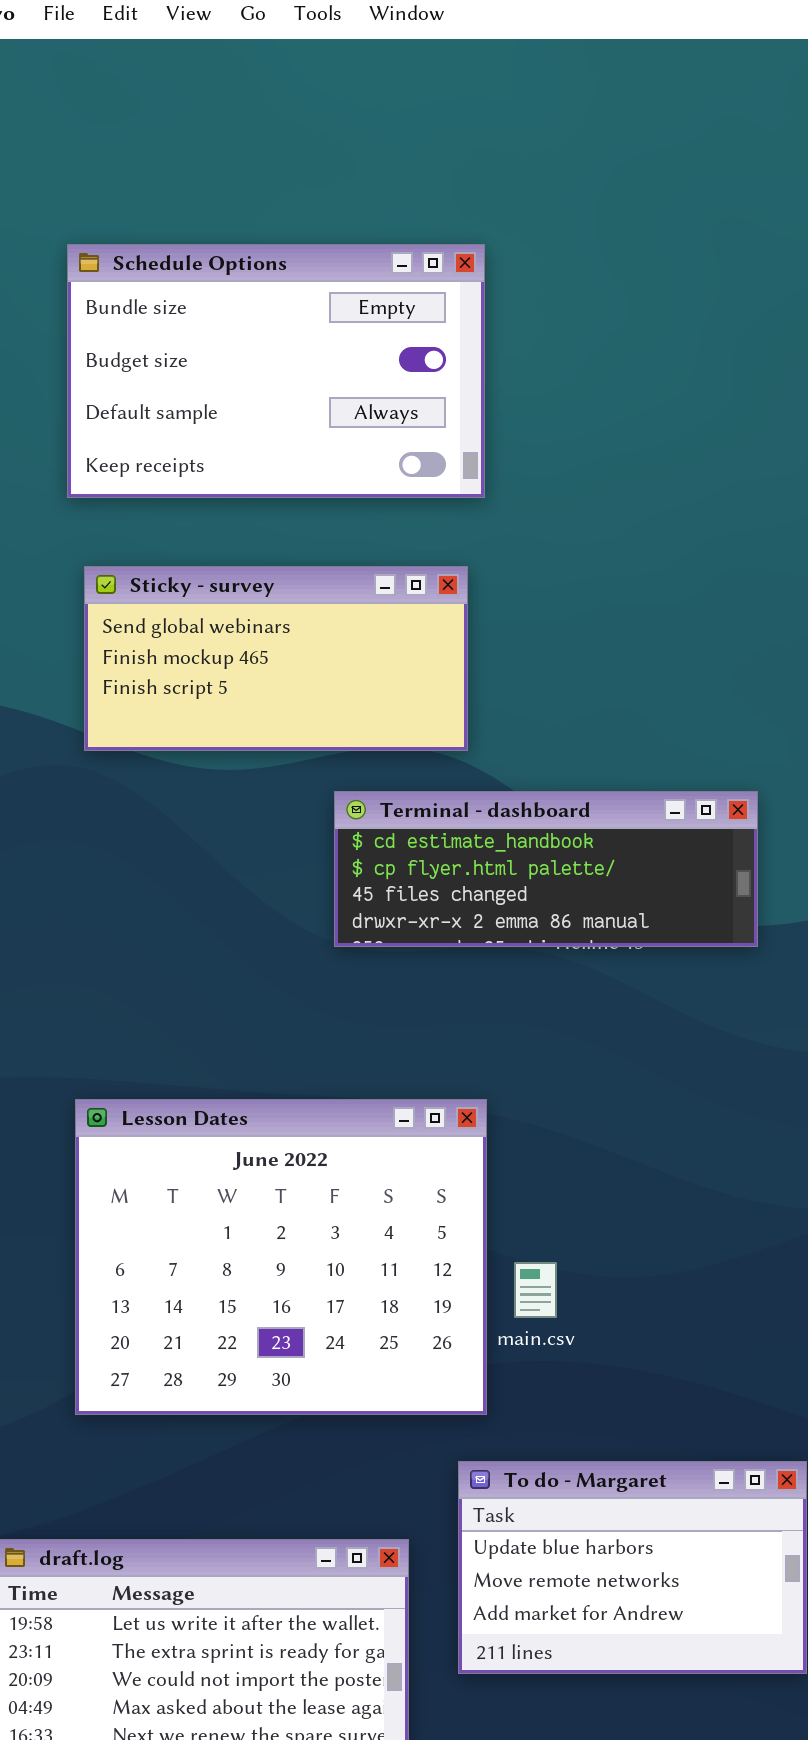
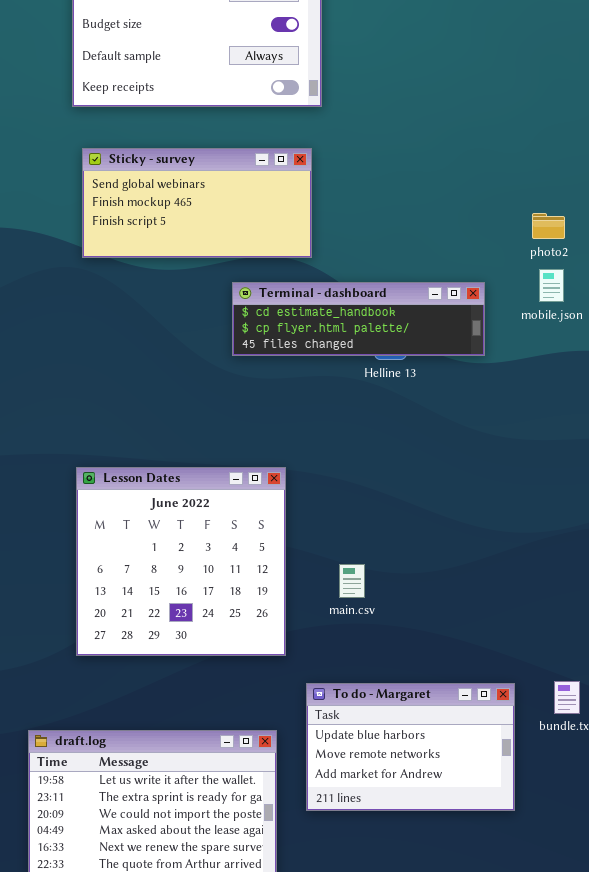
Terminal - dashboard: [334,791,758,947] -> [232,282,485,356], resized
Lesson Dates: [75,1099,487,1415] -> [76,467,286,656], resized

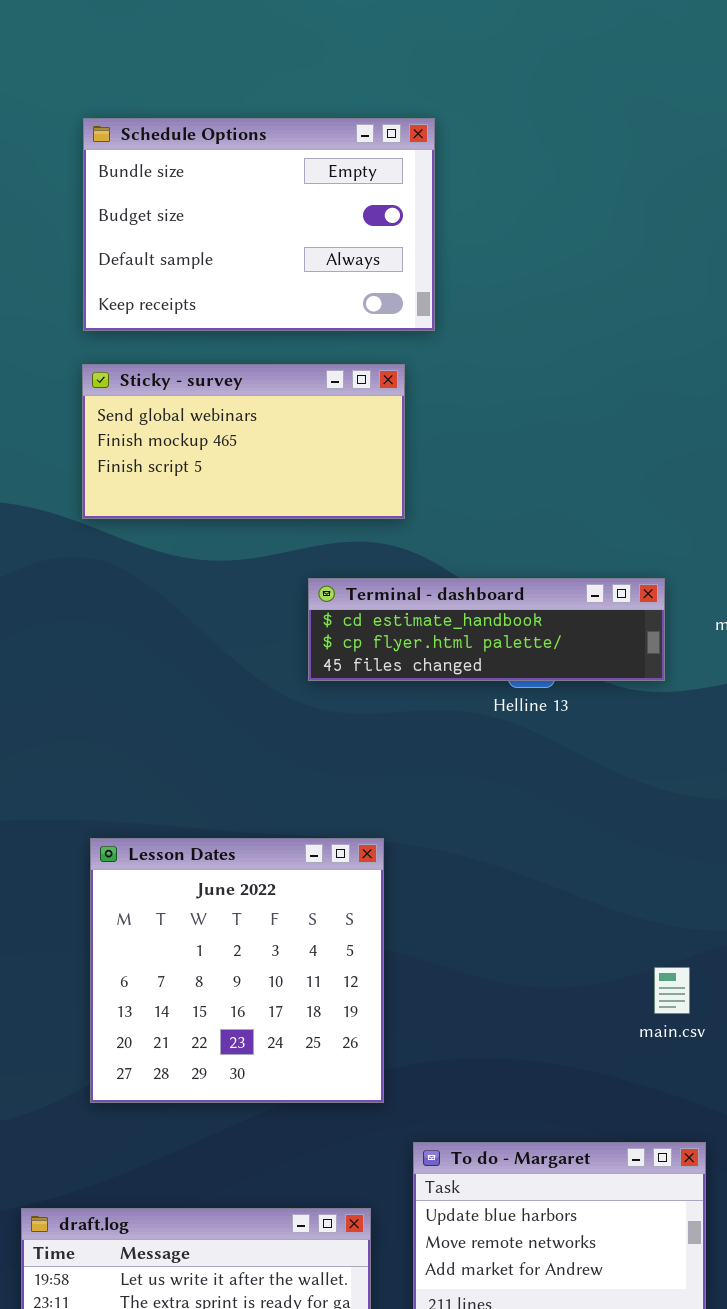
Sticky - survey: [82,148,312,258] -> [82,364,405,519], moved
main.csv: [339,564,365,598] -> [654,967,690,1014], moved

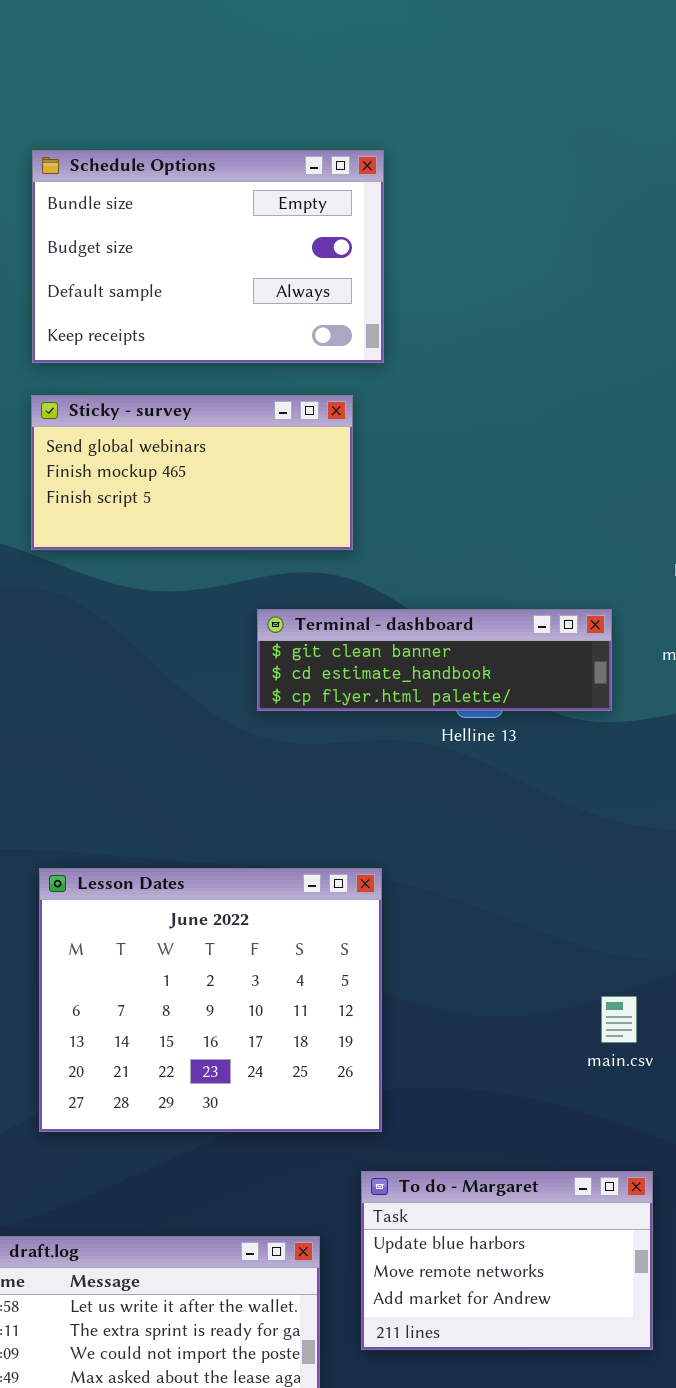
Terminal - dashboard: [308,578,665,681] -> [257,609,612,711], scrolled up 1 row
Lesson Dates: [90,838,384,1103] -> [39,868,382,1132], resized

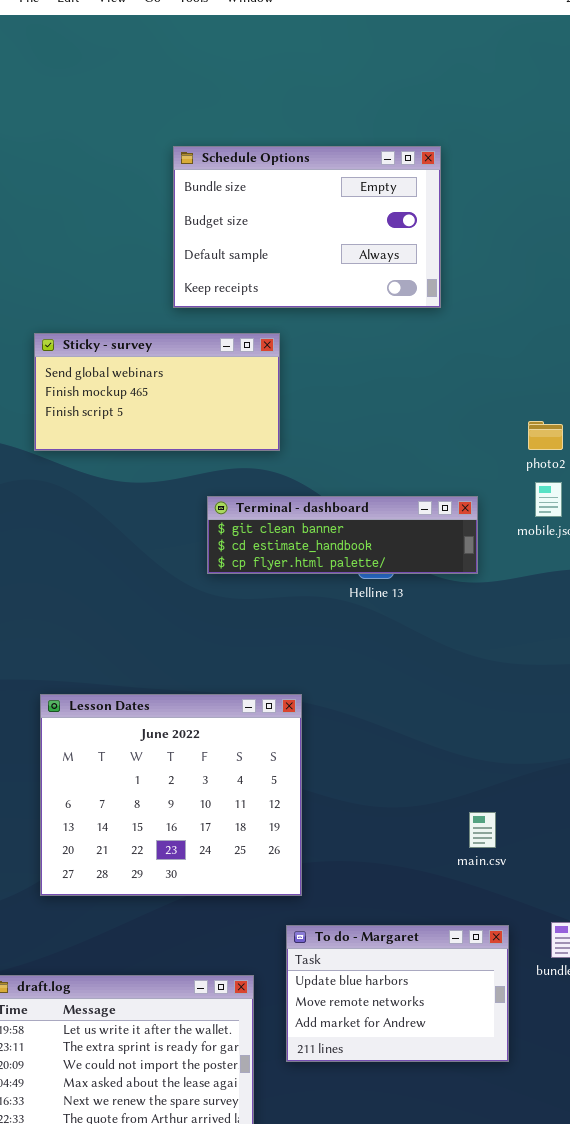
Schedule Options: [32,150,384,363] -> [173,146,441,308], moved
main.csv: [601,996,637,1043] -> [469,812,496,848], moved

